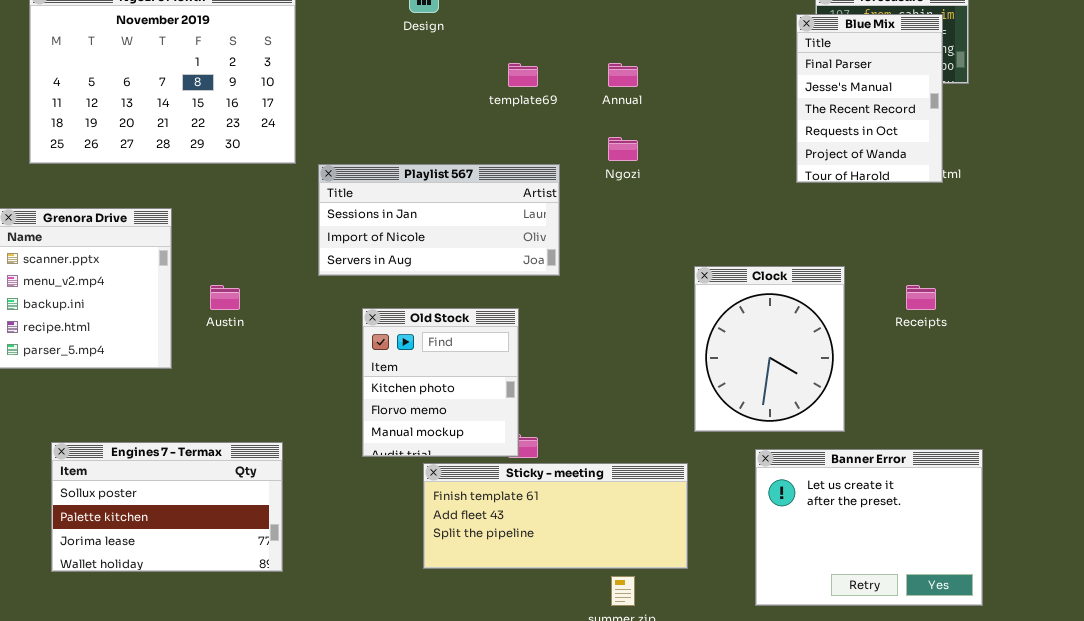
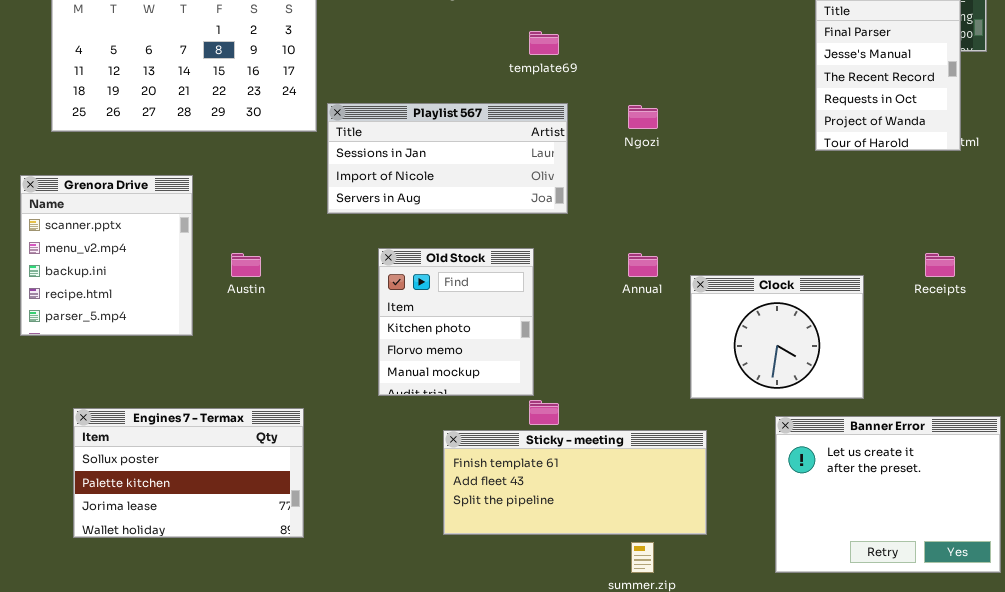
Annual: [608,63,638,87] -> [628,253,658,277], moved
Playlist 567: [318,164,560,276] -> [327,103,568,214], moved
Clock: [694,266,845,432] -> [690,275,864,399], resized
Old Stock: [362,308,519,457] -> [378,248,534,396], moved

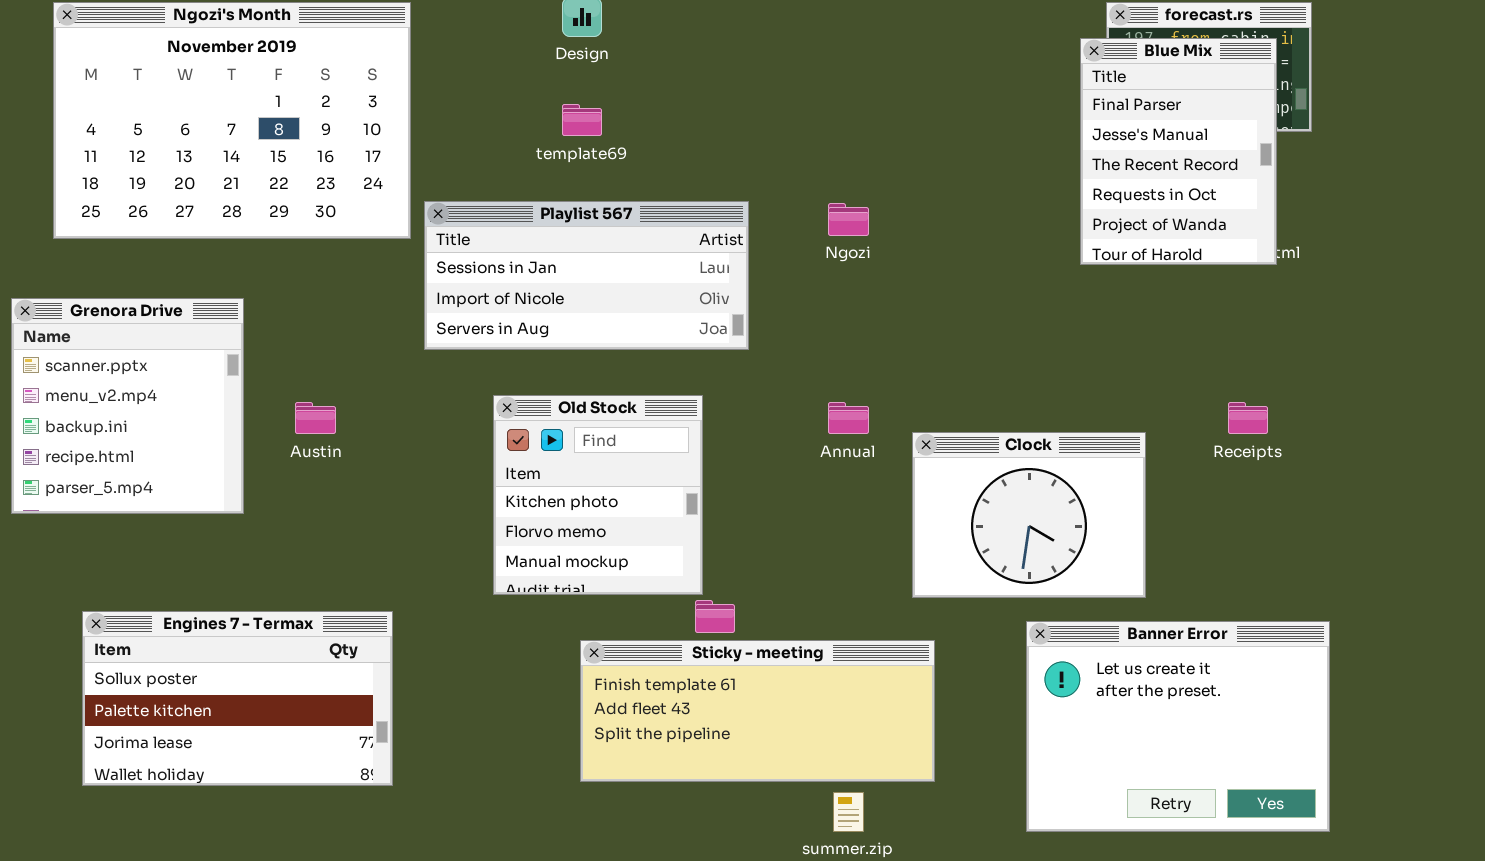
template69: [529,31,559,55] -> [562,104,602,136], moved

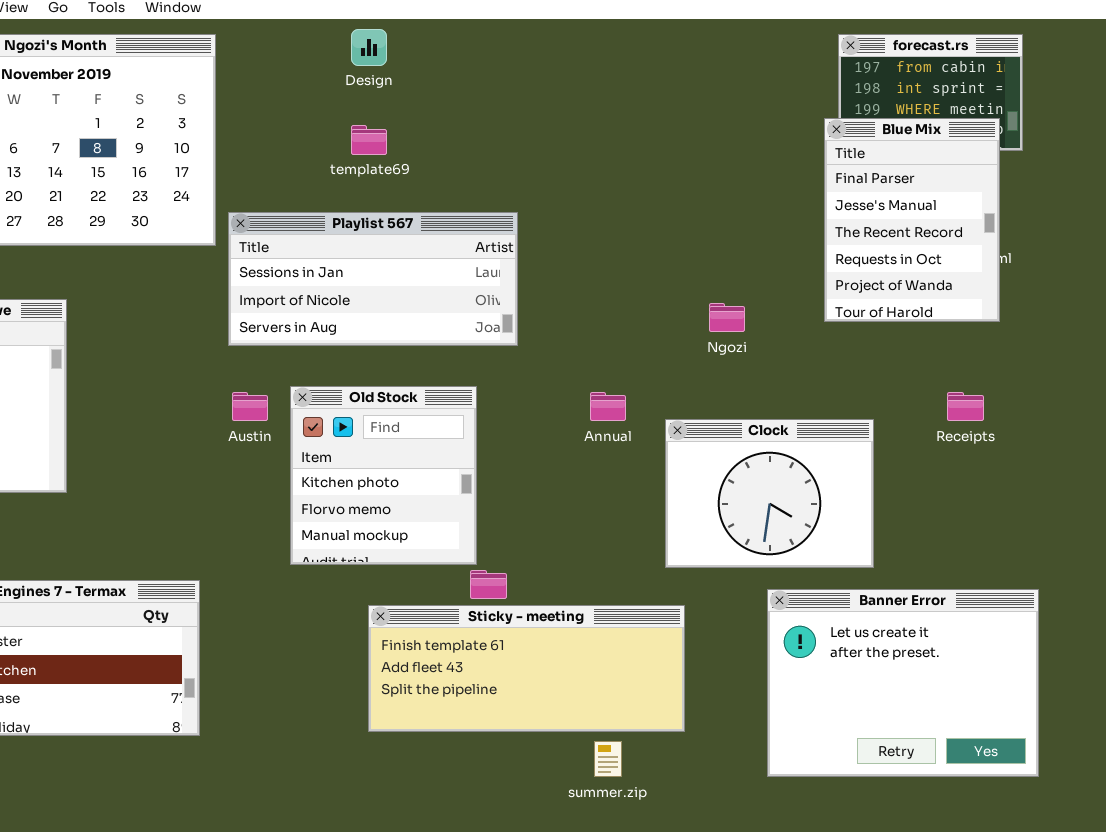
Blue Mix: [1080,38,1277,265] -> [824,118,1000,322], moved
Ngozi: [828,203,869,236] -> [709,303,745,332], moved
Austin: [295,402,336,434] -> [232,392,268,421], moved

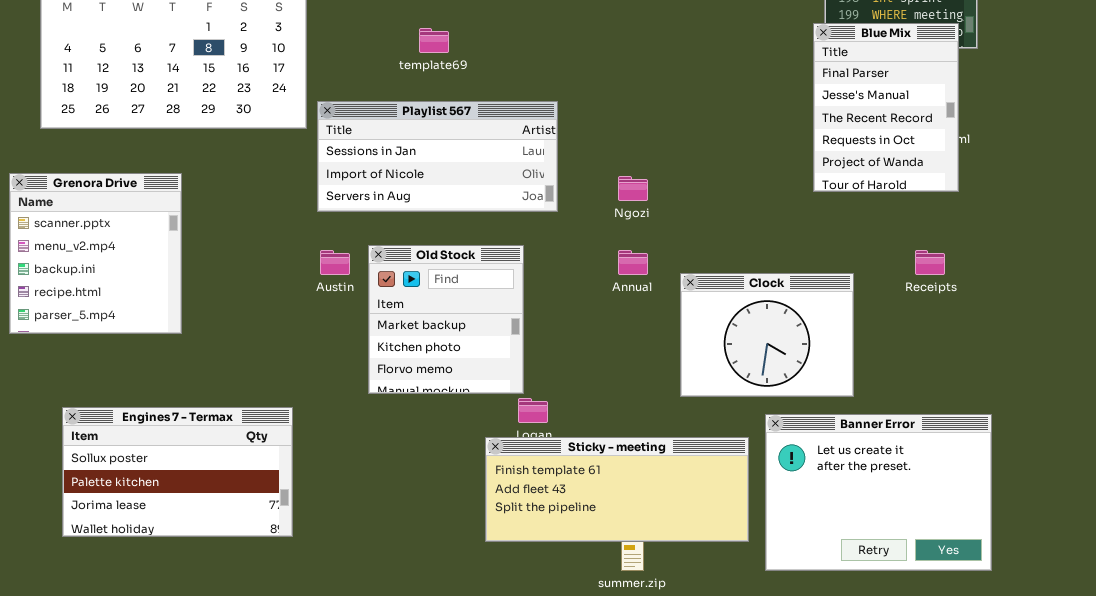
Ngozi: [709,303,745,332] -> [618,176,648,201], moved
Old Stock: [290,386,477,565] -> [368,245,524,394], scrolled up 1 row
Sticky - meeting: [368,605,685,732] -> [485,437,749,542], moved

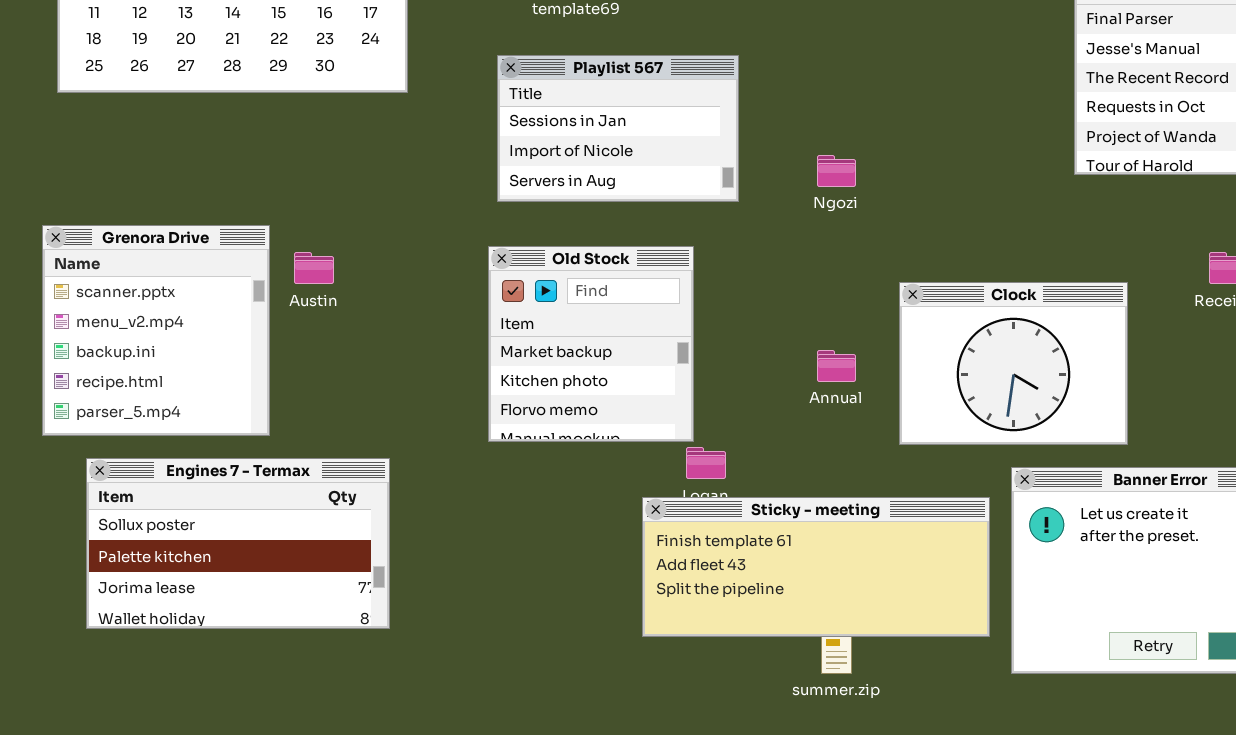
Playlist 567: [317,101,558,212] -> [497,55,739,202], resized
Grenora Drive: [9,173,182,334] -> [42,225,270,436], moved
Austin: [320,250,350,275] -> [294,252,334,284], moved
Annual: [618,250,648,275] -> [817,350,856,382], moved

